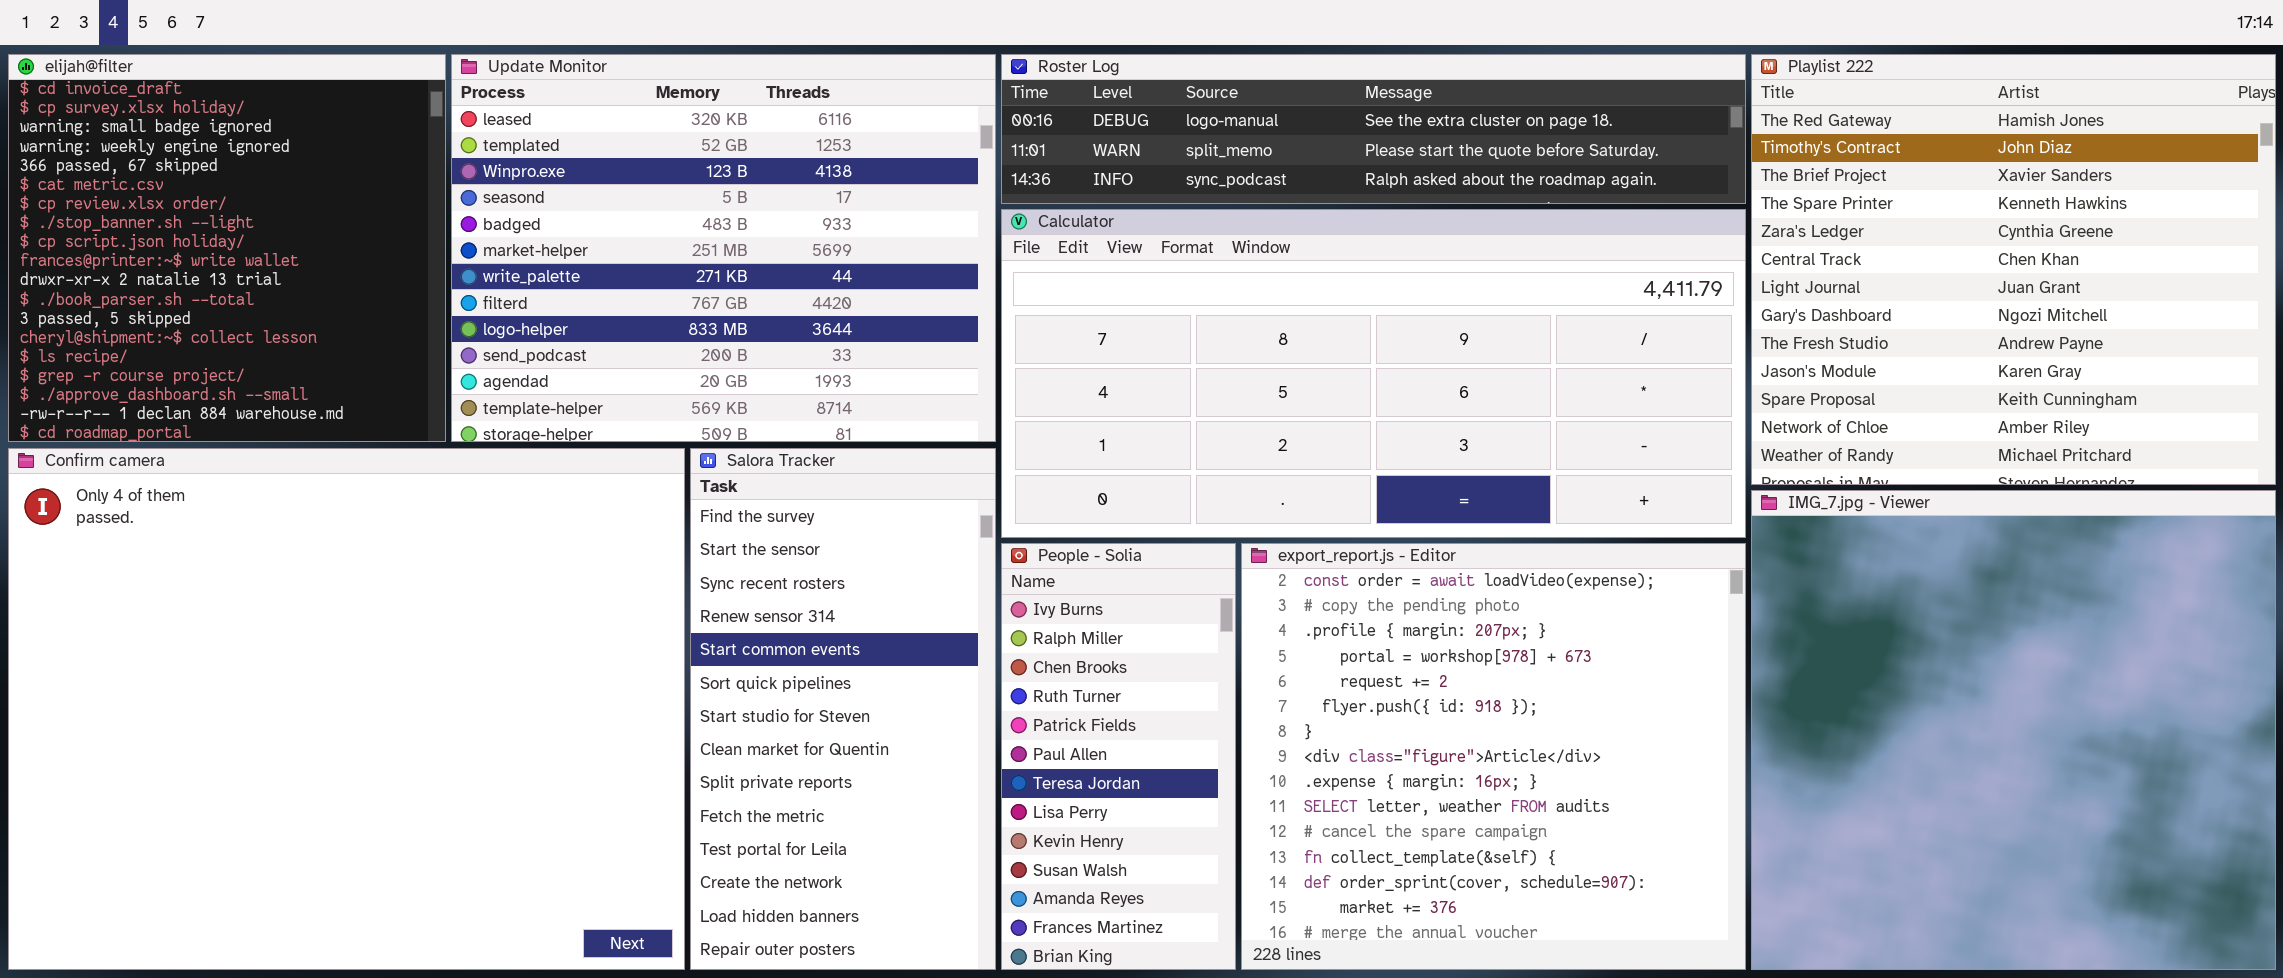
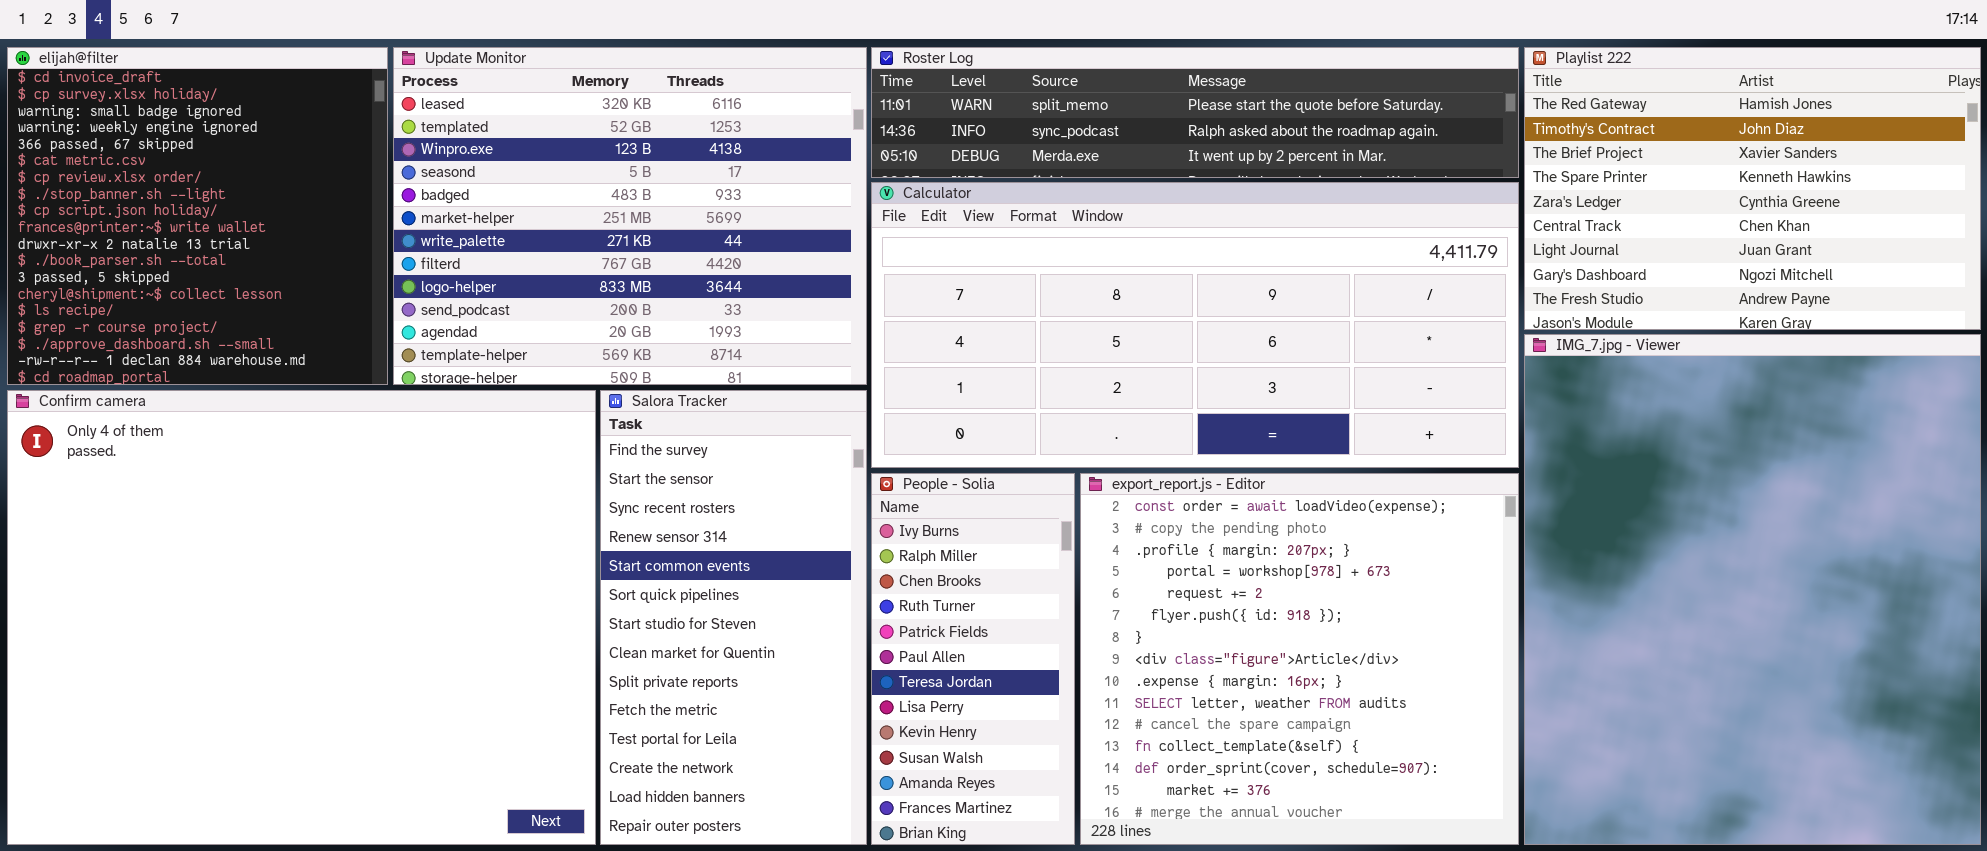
Roster Log: [1001,54,1746,204] -> [871,47,1519,178], scrolled down 1 row
Playlist 222: [1751,54,2276,485] -> [1524,47,1981,330], resized
IMG_7.jpg - Viewer: [1751,490,2276,970] -> [1524,334,1981,845], resized

